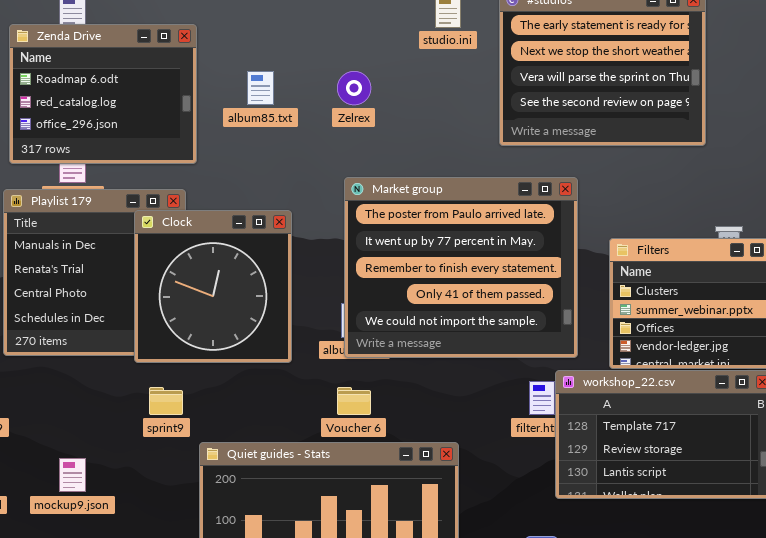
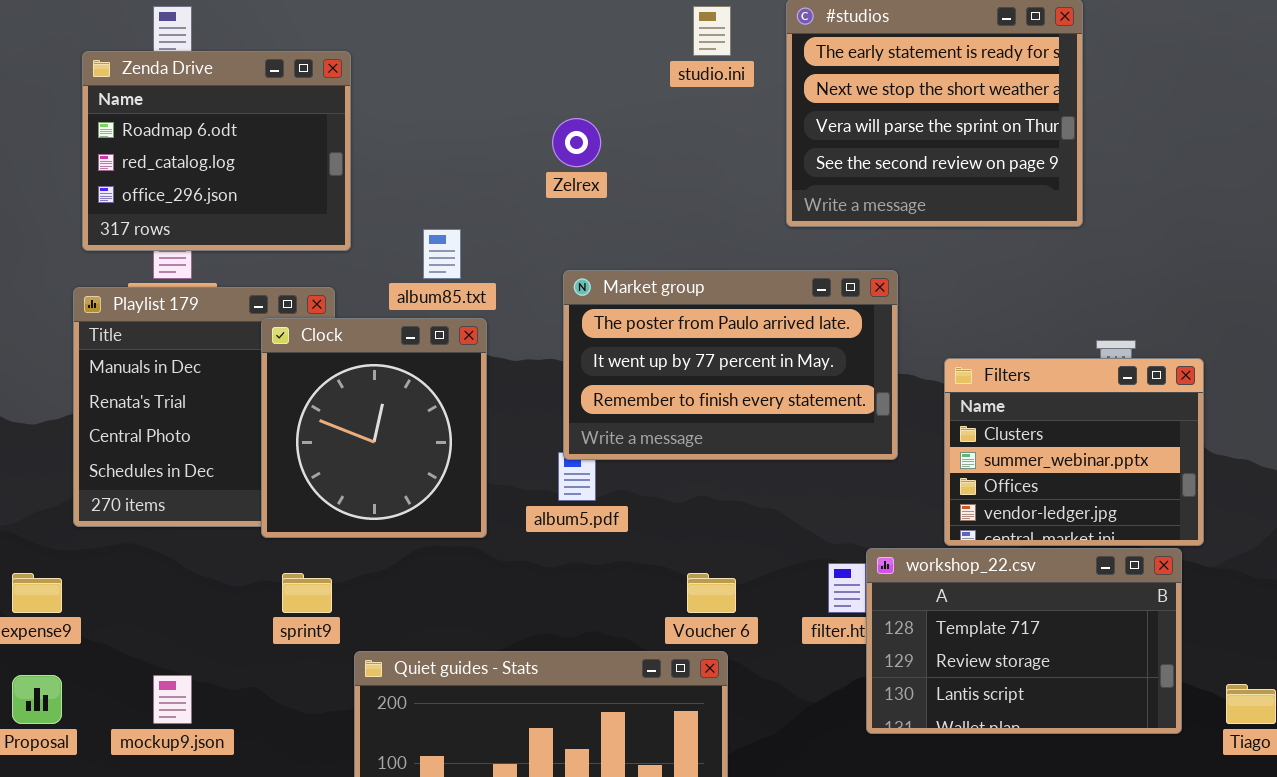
album85.txt: [247,71,274,105] -> [423,229,461,279], moved
Market group: [344,177,578,358] -> [563,270,898,460], resized
Voucher 6: [337,387,371,415] -> [687,573,736,613], moved

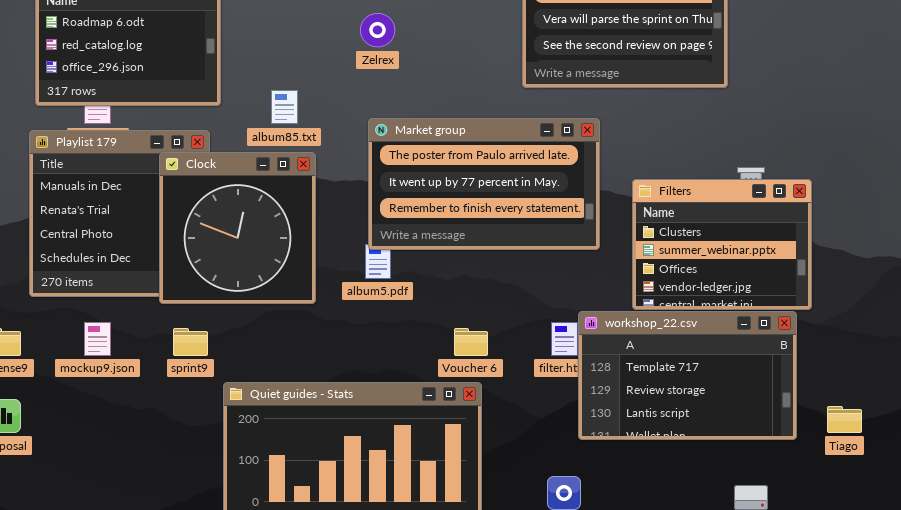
mockup9.json: [153,675,192,724] -> [84,322,111,356], moved

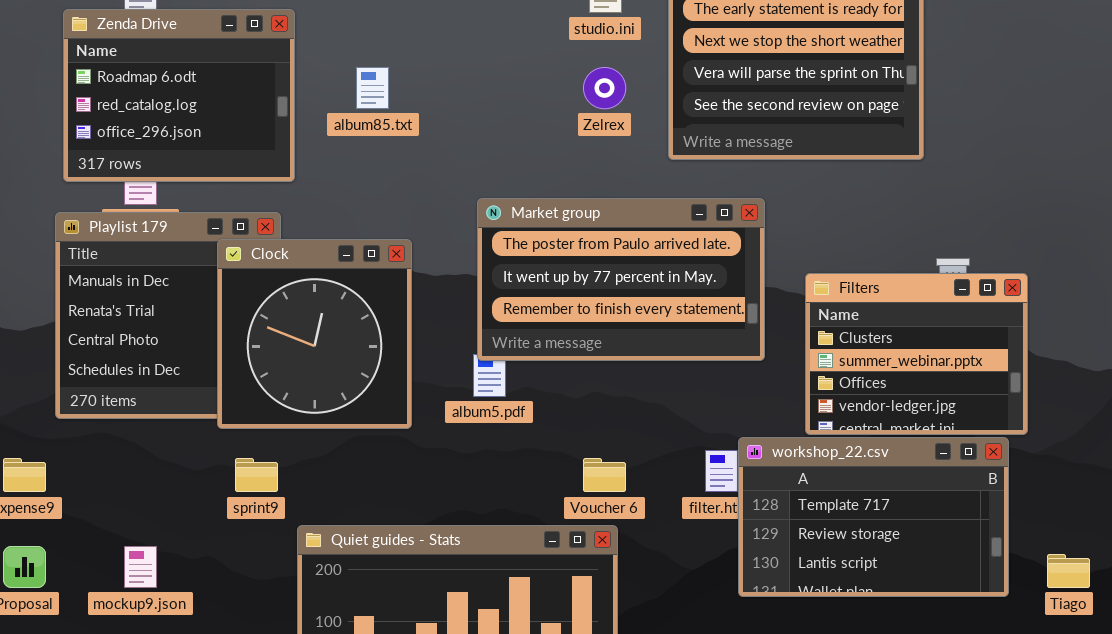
Zelrex: [360,13,395,47] -> [583,67,626,109], moved
album85.txt: [271,90,298,124] -> [356,67,389,109], moved
mockup9.json: [84,322,111,356] -> [124,546,157,588], moved

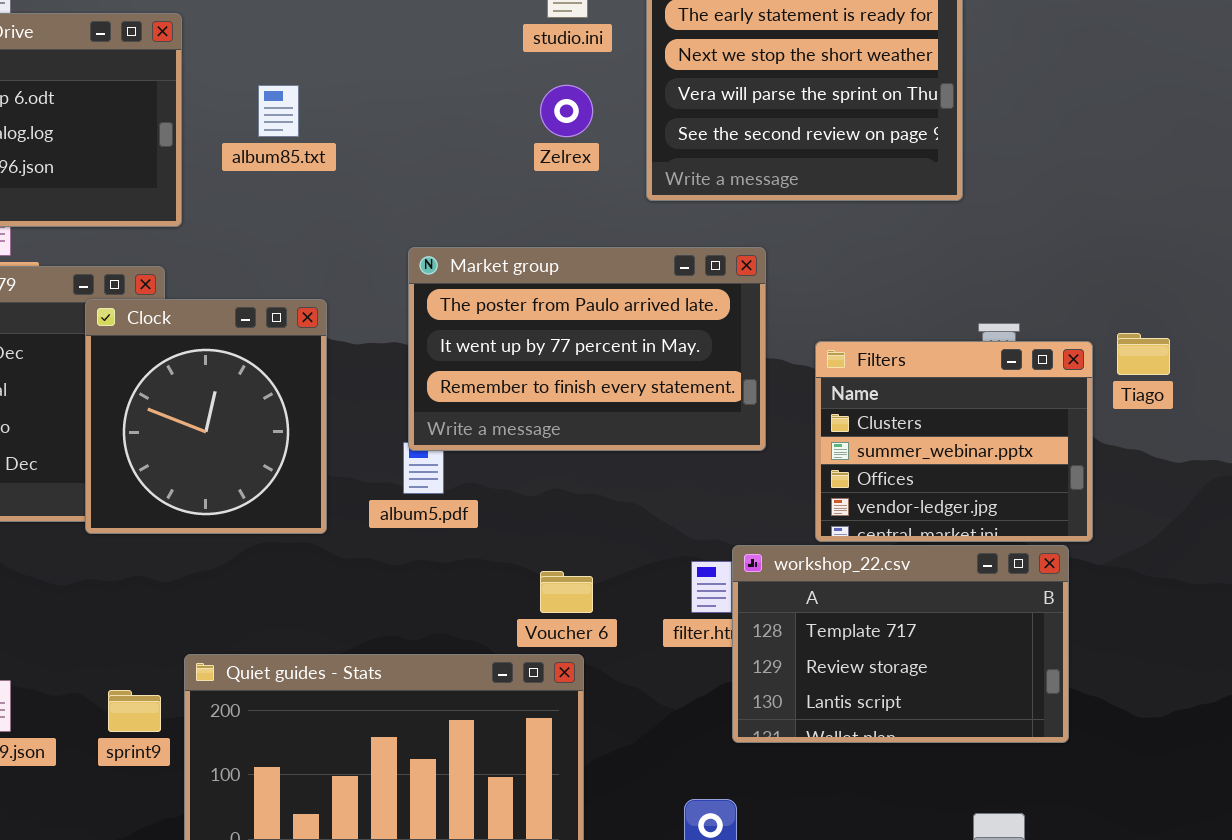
sprint9: [235,458,278,492] -> [108,690,161,732], moved
Tiago: [1047,554,1090,588] -> [1117,333,1170,375], moved

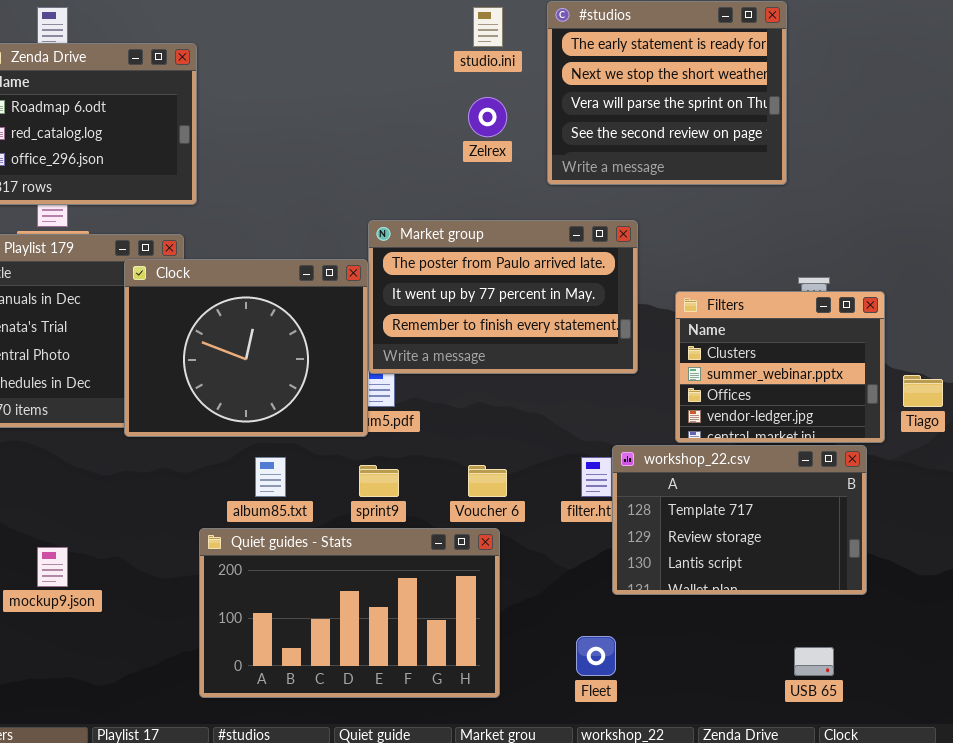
album85.txt: [258,85,299,137] -> [255,457,286,497], moved
Clock: [85,299,327,534] -> [124,259,368,437], resized
Tiago: [1117,333,1170,375] -> [903,375,943,407], moved
sprint9: [108,690,161,732] -> [359,465,399,497], moved

